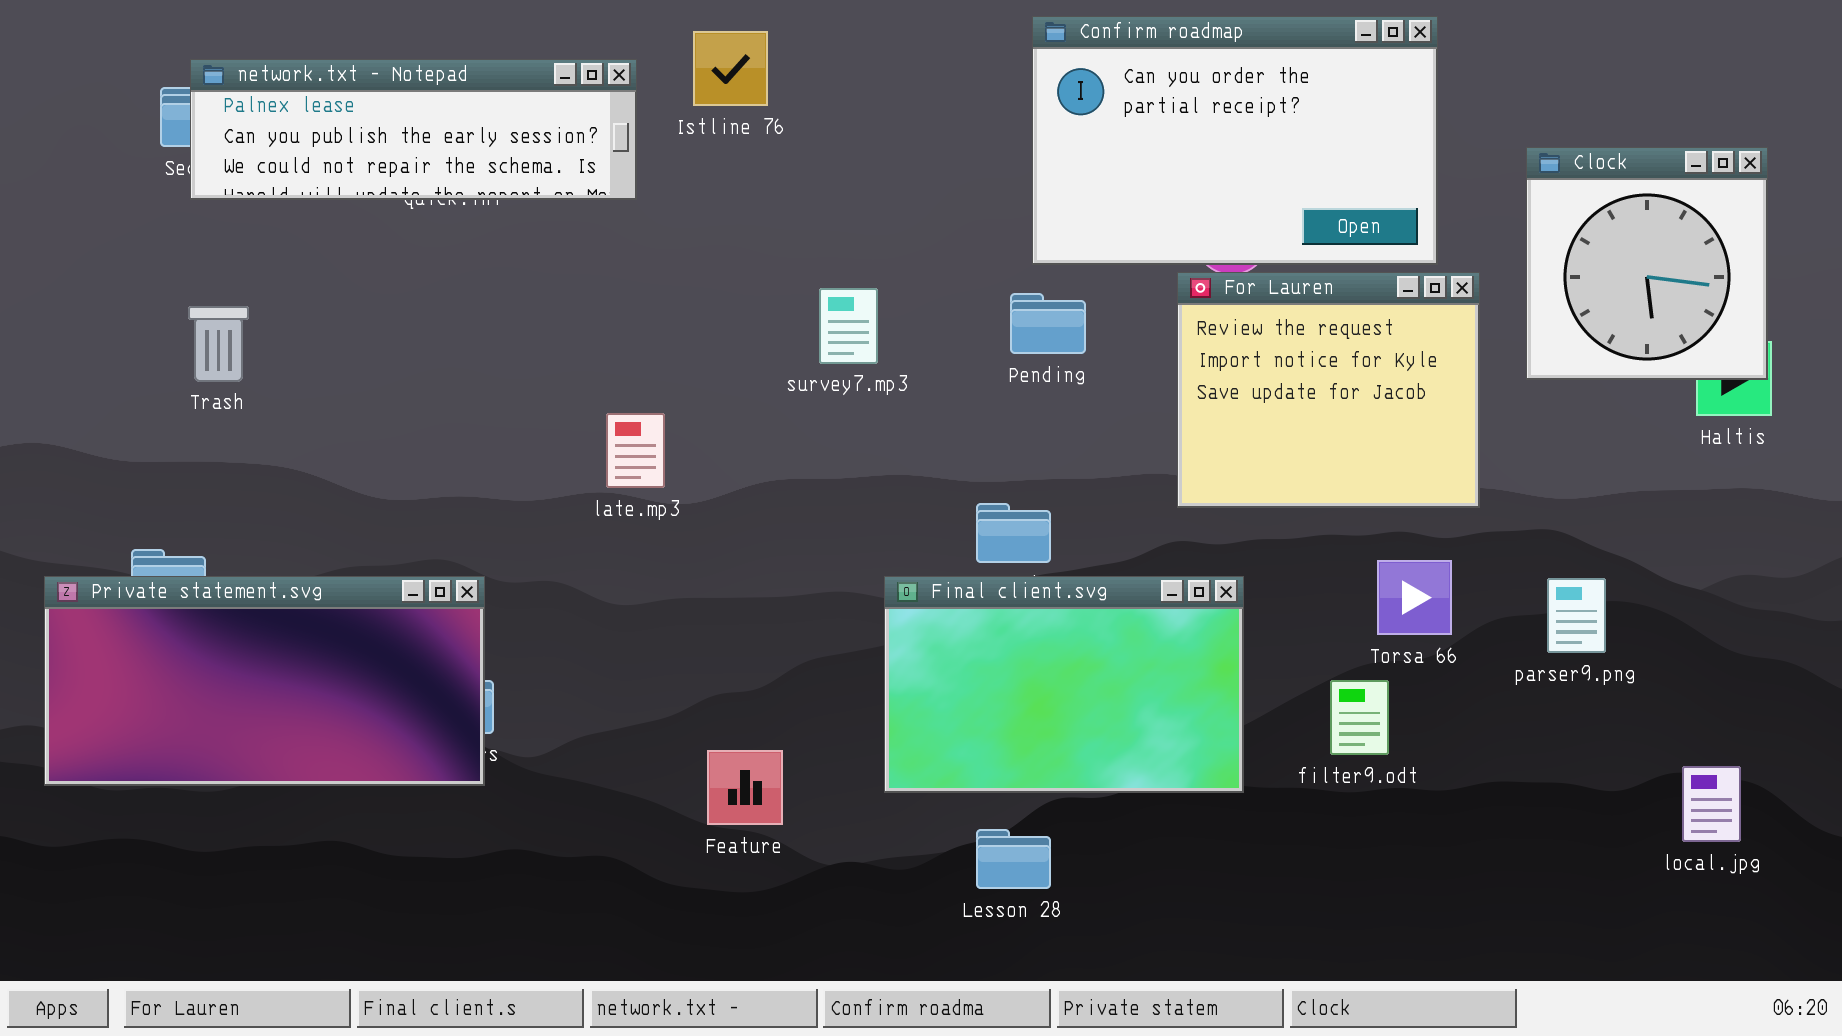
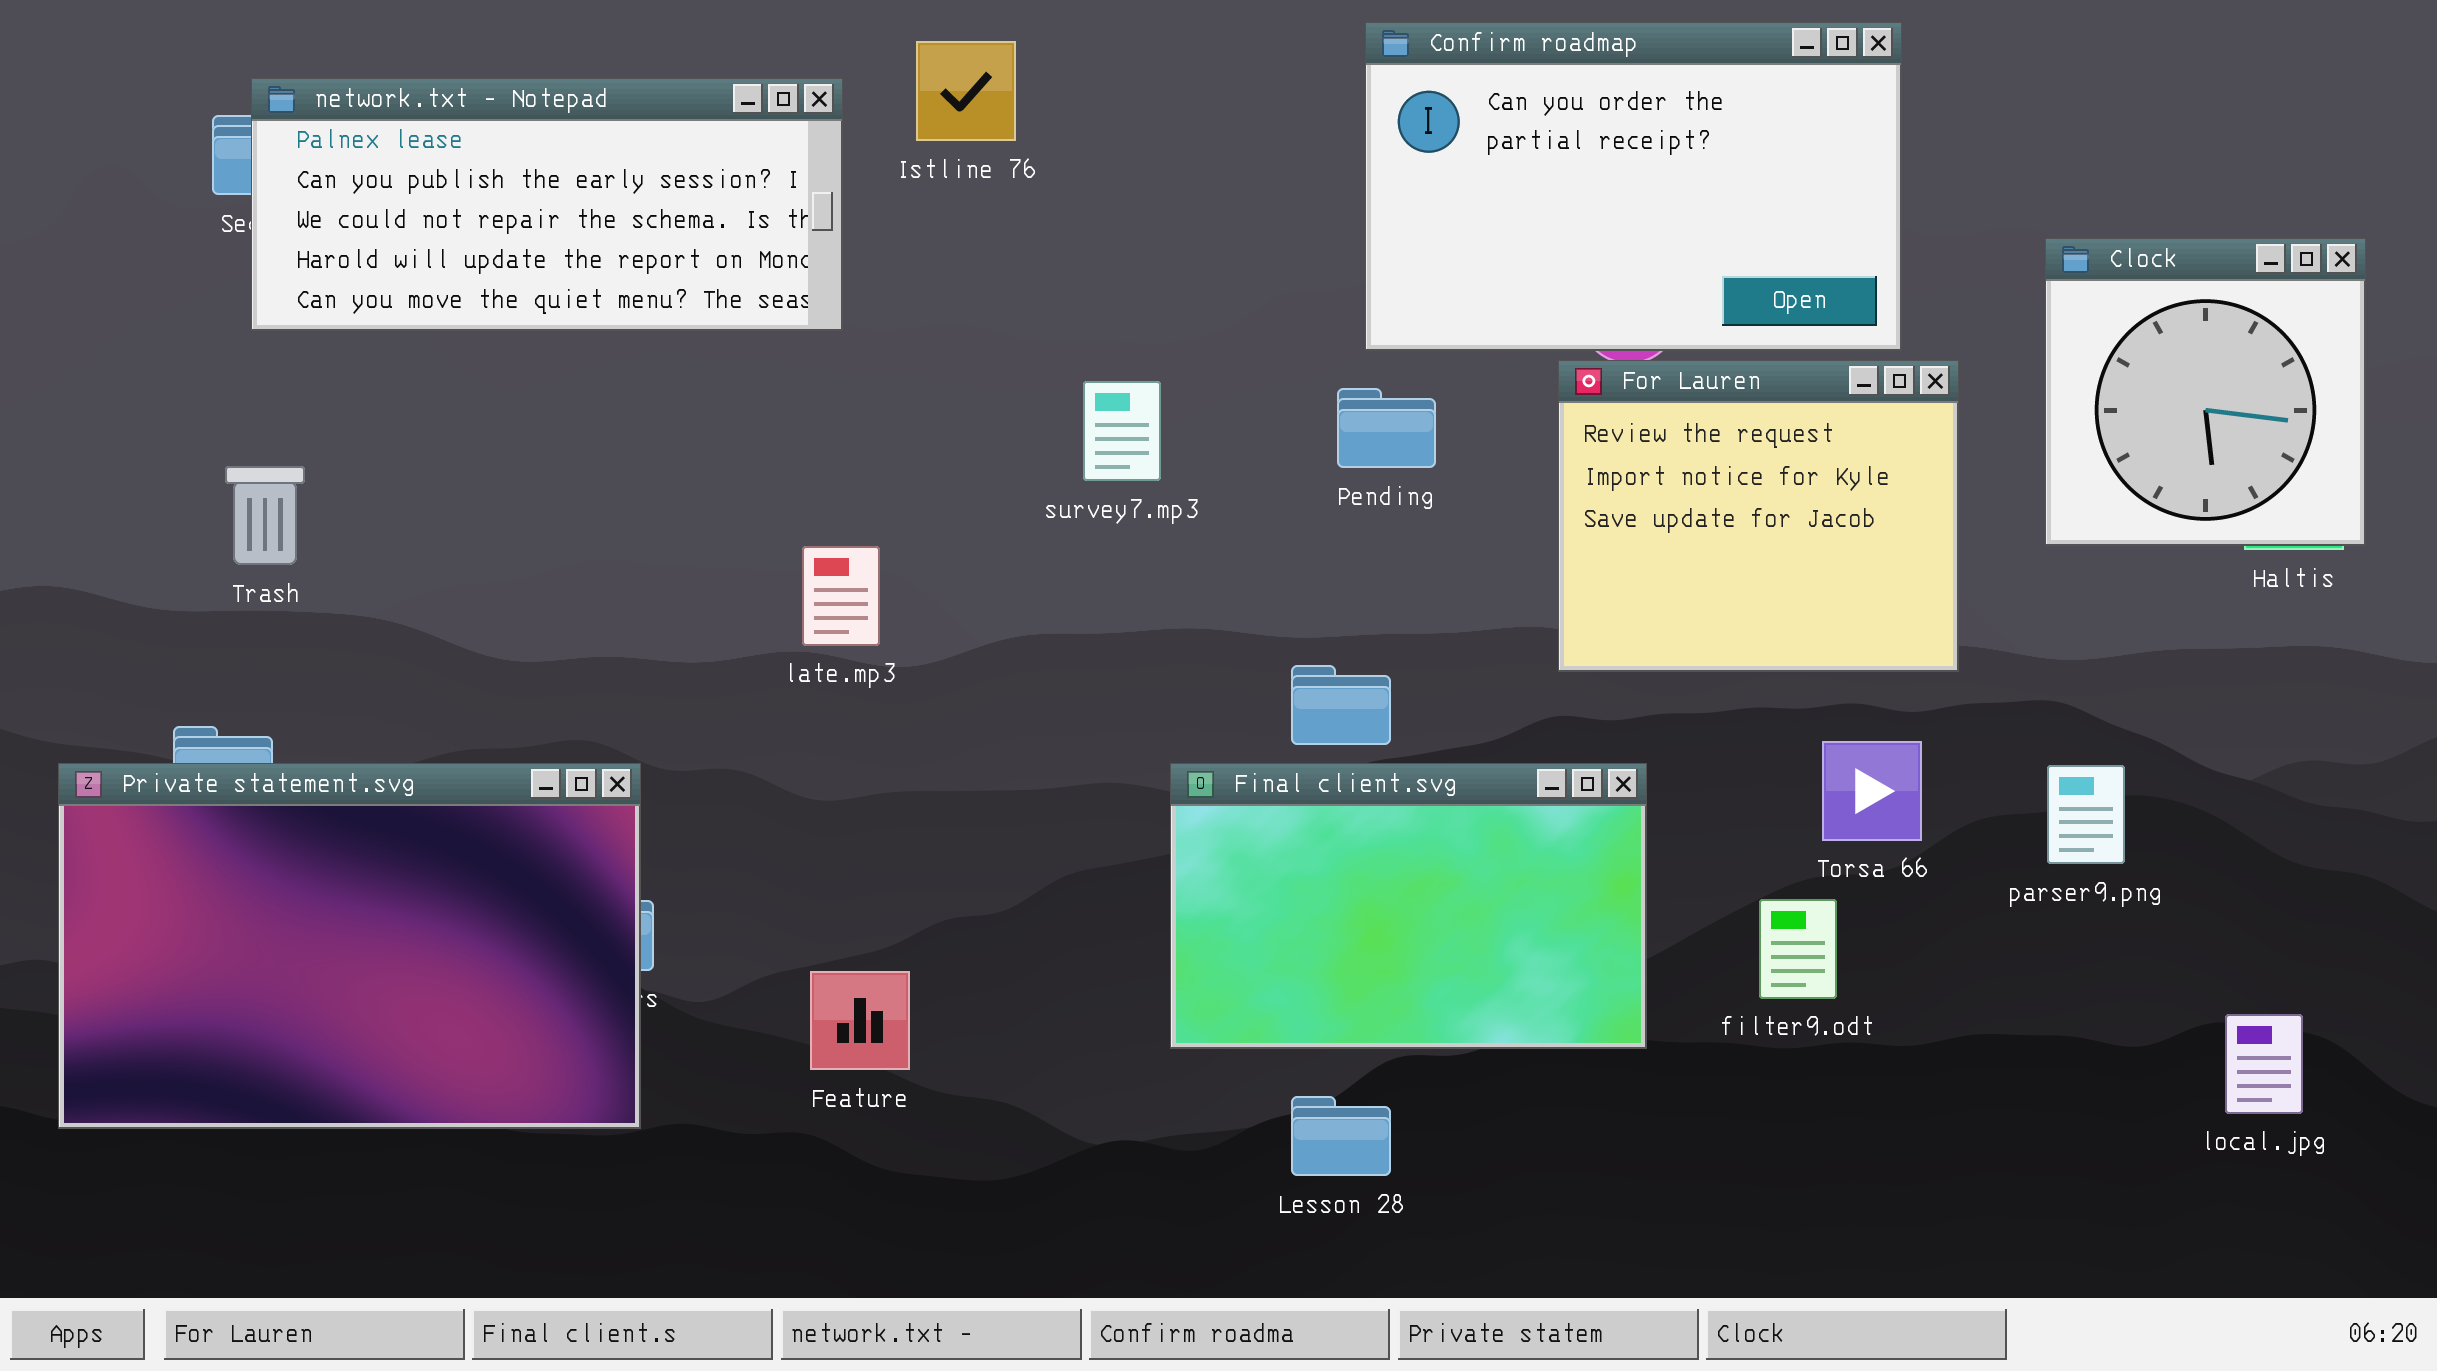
network.txt - Notepad: [190,59,637,200] -> [251,78,843,331], resized
Clock: [1526,147,1768,380] -> [2045,238,2366,546], moved
Trash: [188,306,249,382] -> [225,466,305,565], moved
Private statement.svg: [44,576,485,786] -> [58,763,641,1129], resized
Feature: [707,750,783,825] -> [810,971,910,1070], moved

